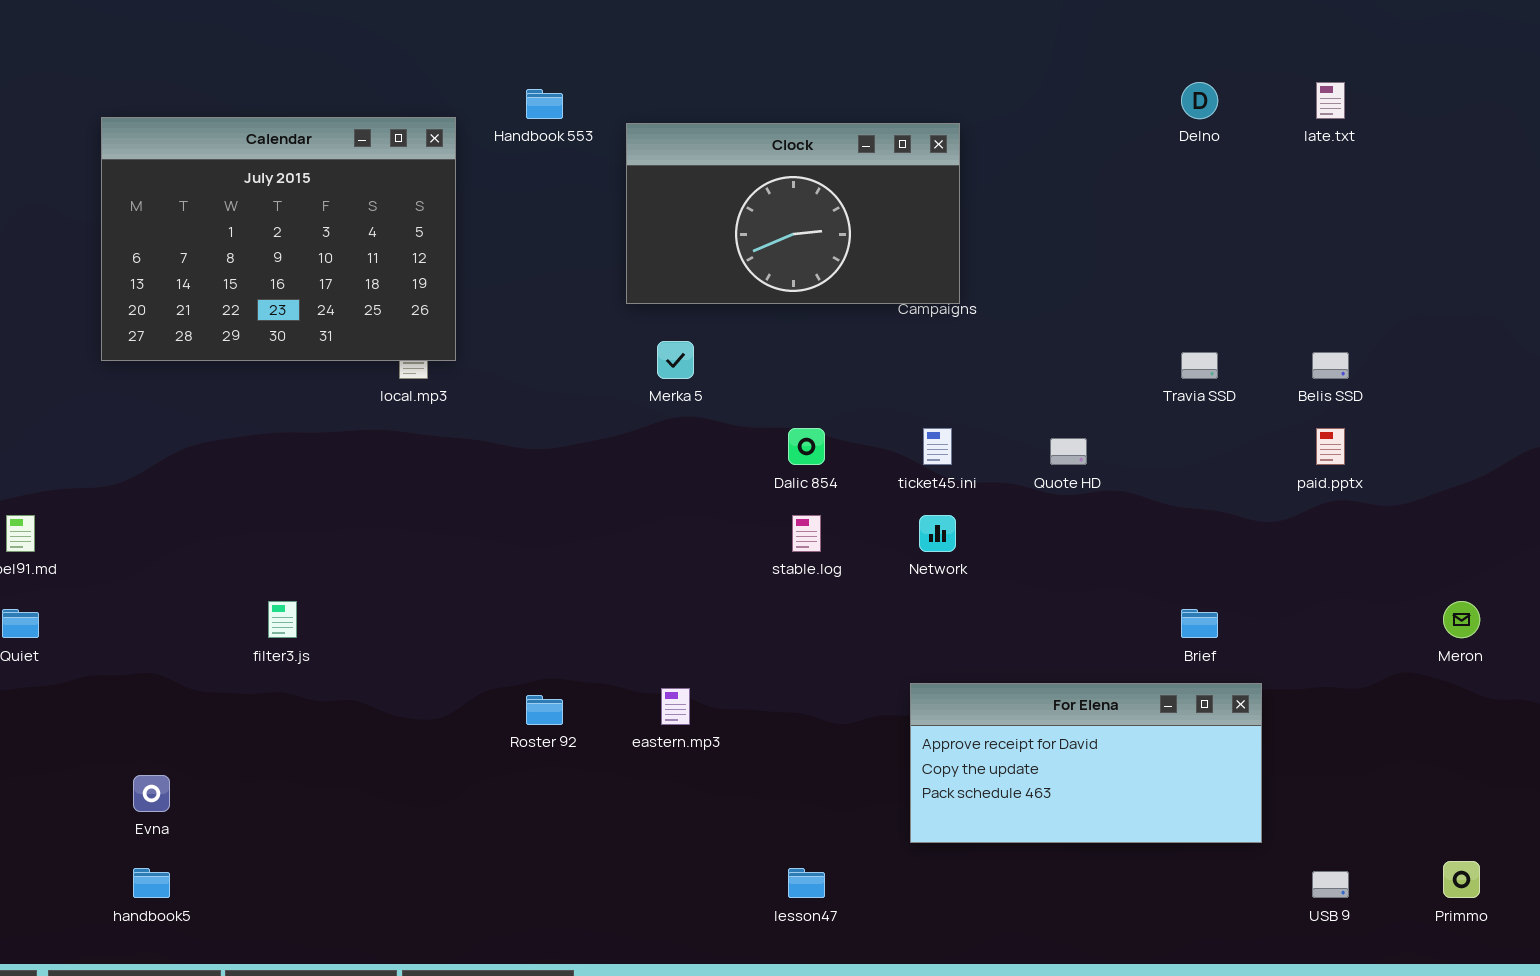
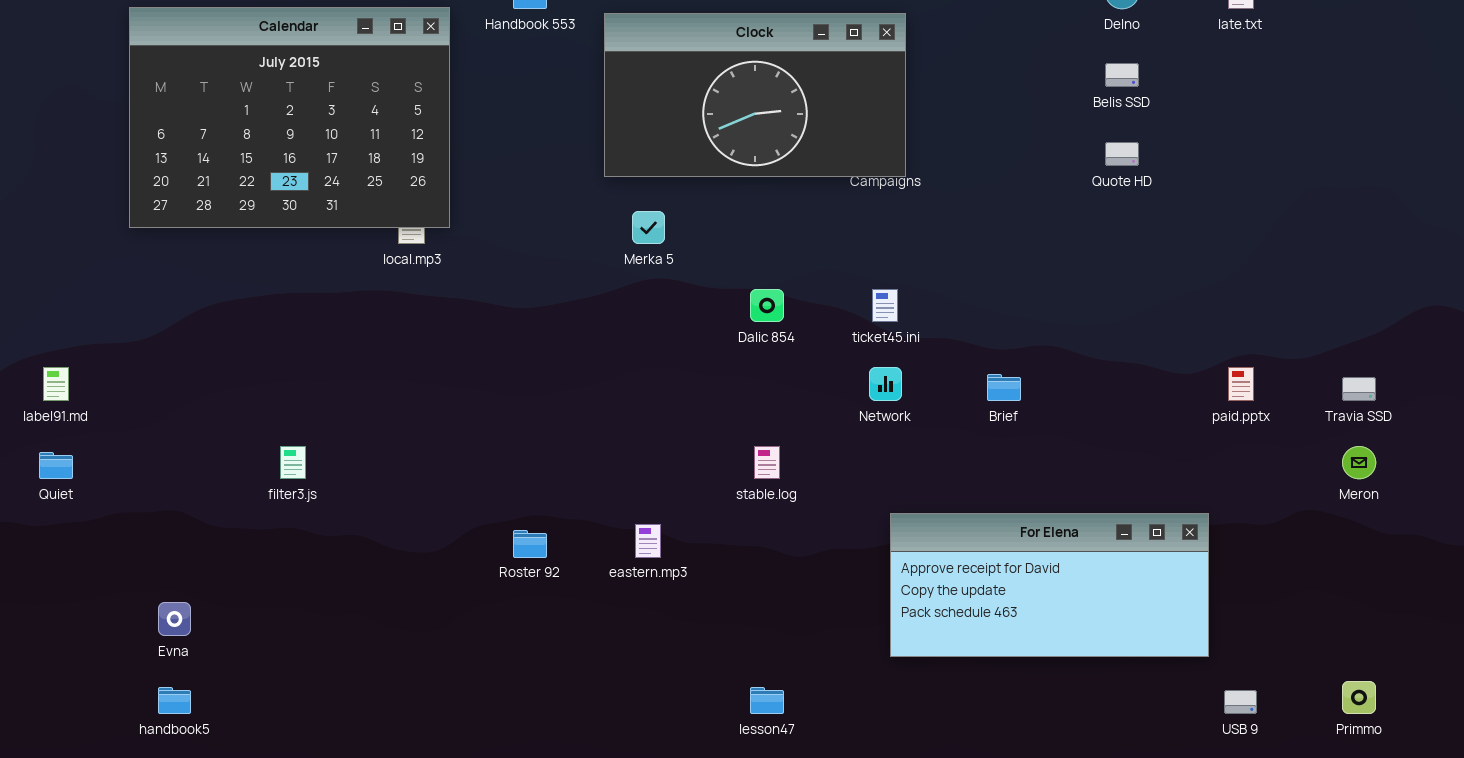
Travia SSD: [1181,352,1218,379] -> [1342,377,1376,401], moved
Belis SSD: [1312,352,1349,379] -> [1105,63,1139,87], moved
paid.pptx: [1316,428,1345,465] -> [1228,367,1254,401], moved
Quote HD: [1050,438,1087,465] -> [1105,142,1139,166], moved
stable.log: [792,515,821,552] -> [754,446,780,479], moved
Brief: [1181,609,1218,638] -> [987,374,1021,401], moved
For Elena: [910,683,1262,843] -> [890,513,1209,657], moved

